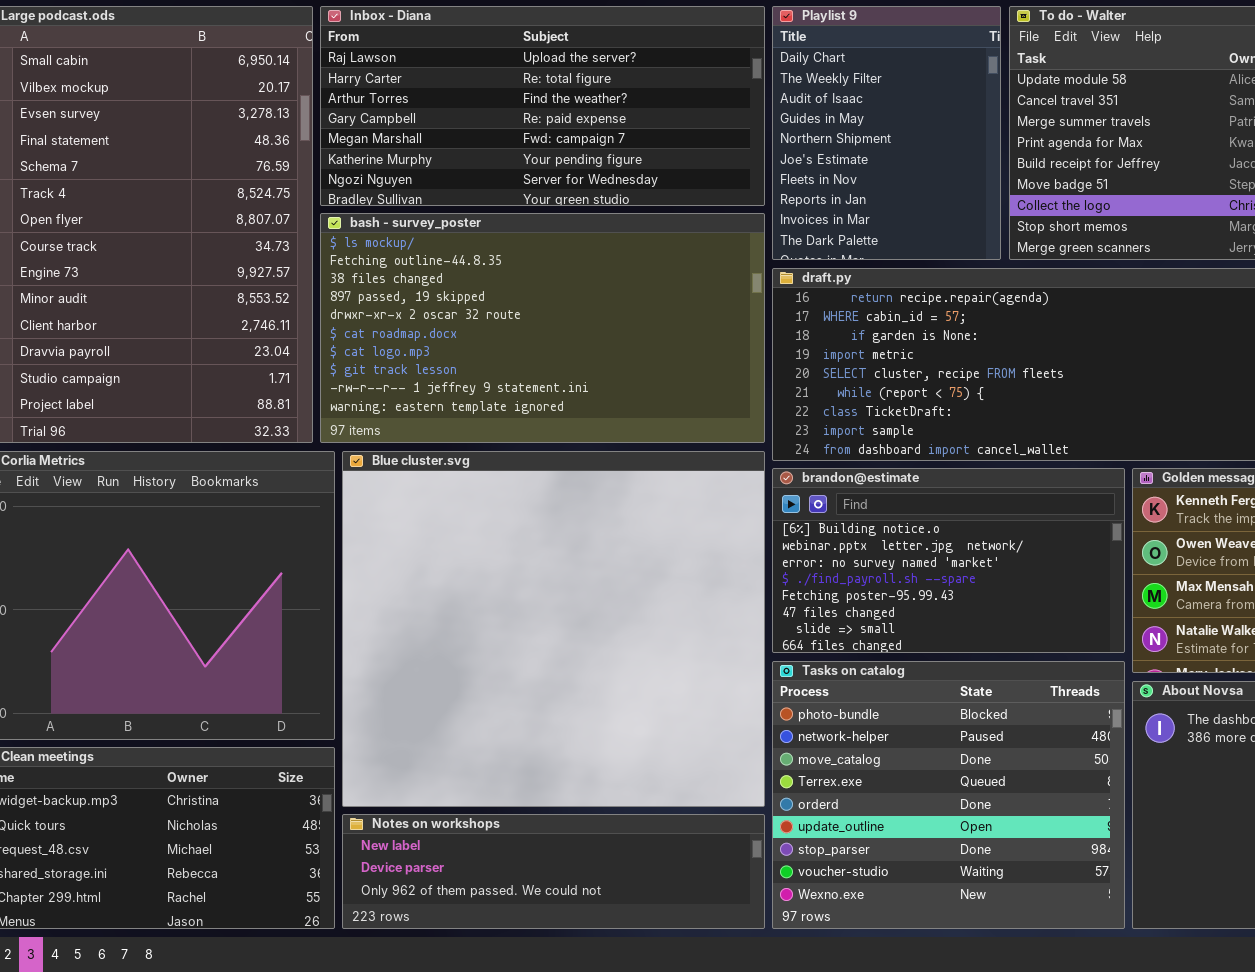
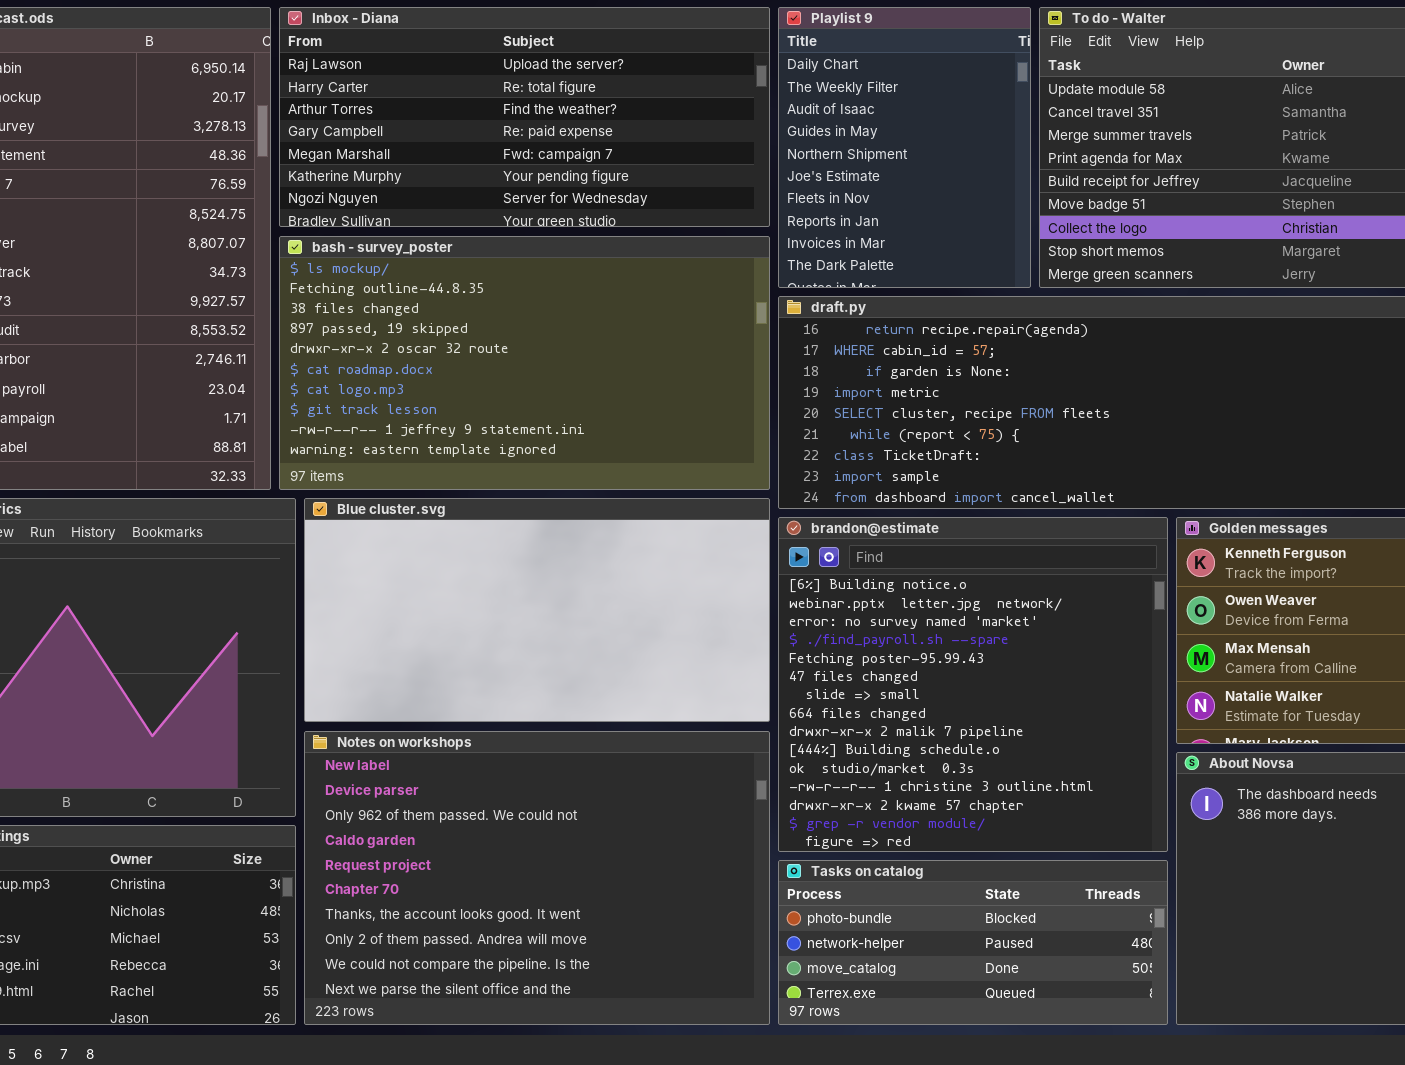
Blue cluster.svg: [342,451,765,807] -> [304,498,770,722], resized
brandon@estimate: [772,468,1125,653] -> [778,517,1168,852], resized
Tasks on catalog: [772,661,1125,929] -> [778,860,1168,1025], resized
Notes on workshops: [342,814,765,929] -> [304,731,770,1025], resized

